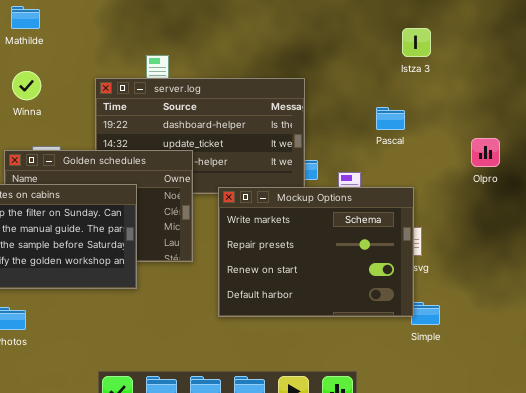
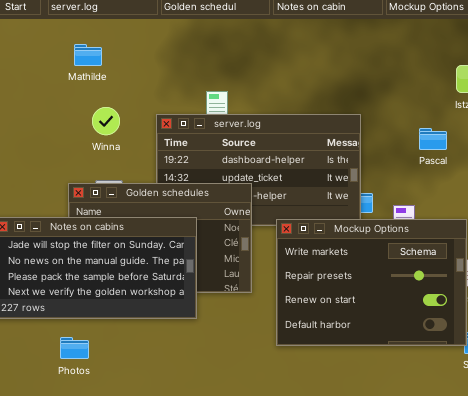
Winna: [12,71,41,100] -> [92,107,120,135], moved
Pascal: [376,107,405,130] -> [419,128,447,150], moved

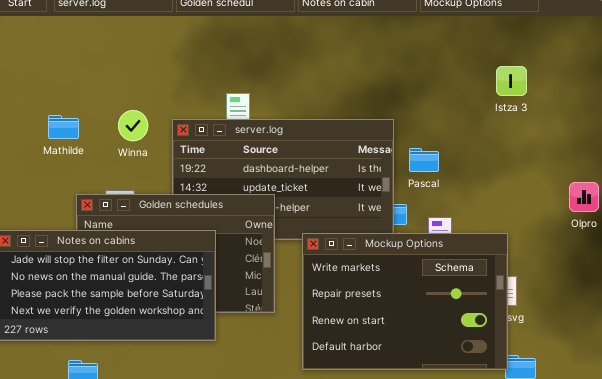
Mathilde: [74,44,102,66] -> [48,115,79,139], moved
Winna: [92,107,120,135] -> [118,110,148,141], moved
Pascal: [419,128,447,150] -> [409,148,439,172], moved

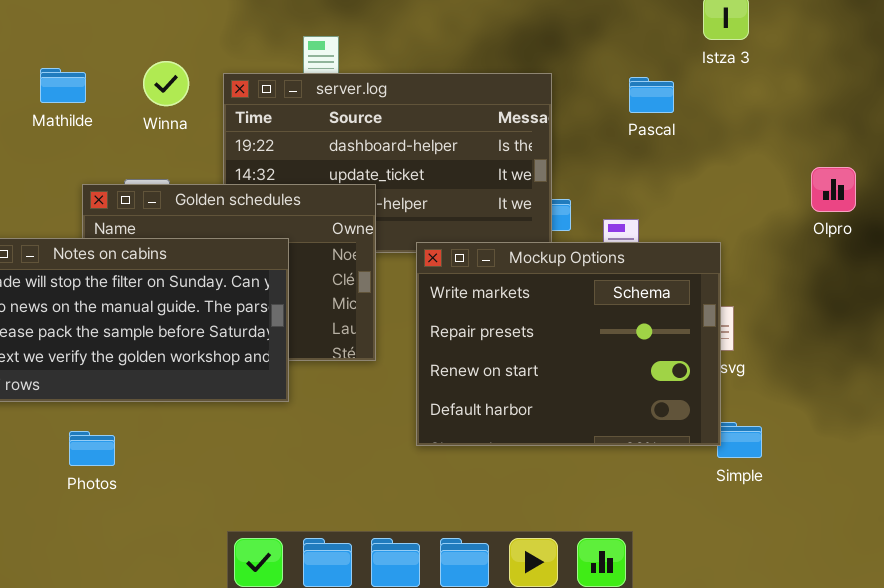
Pascal: [409,148,439,172] -> [629,77,674,113], moved

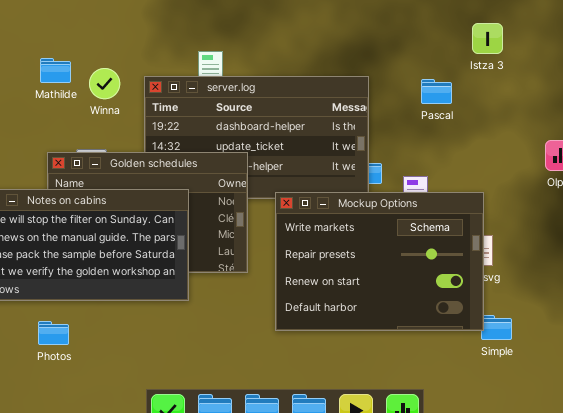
Mathilde: [40,68,86,103] -> [40,58,71,83], moved

